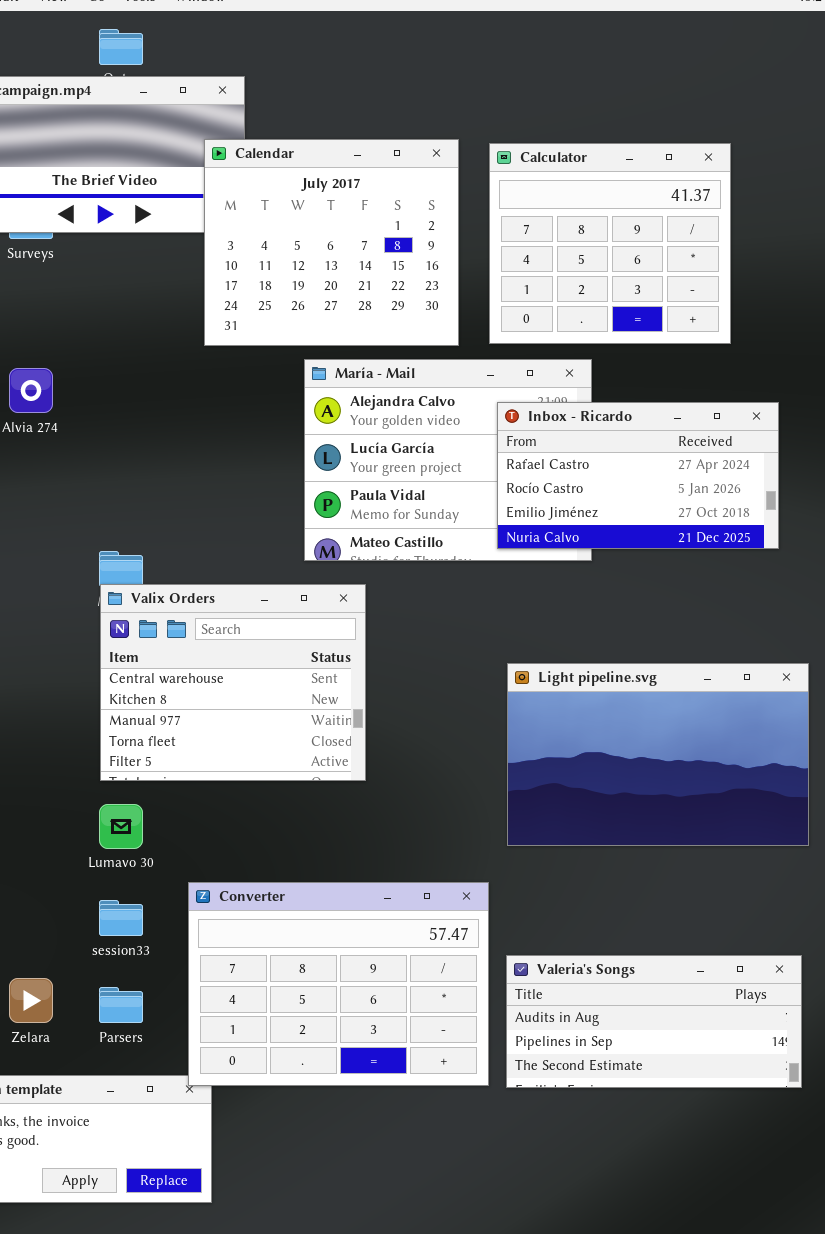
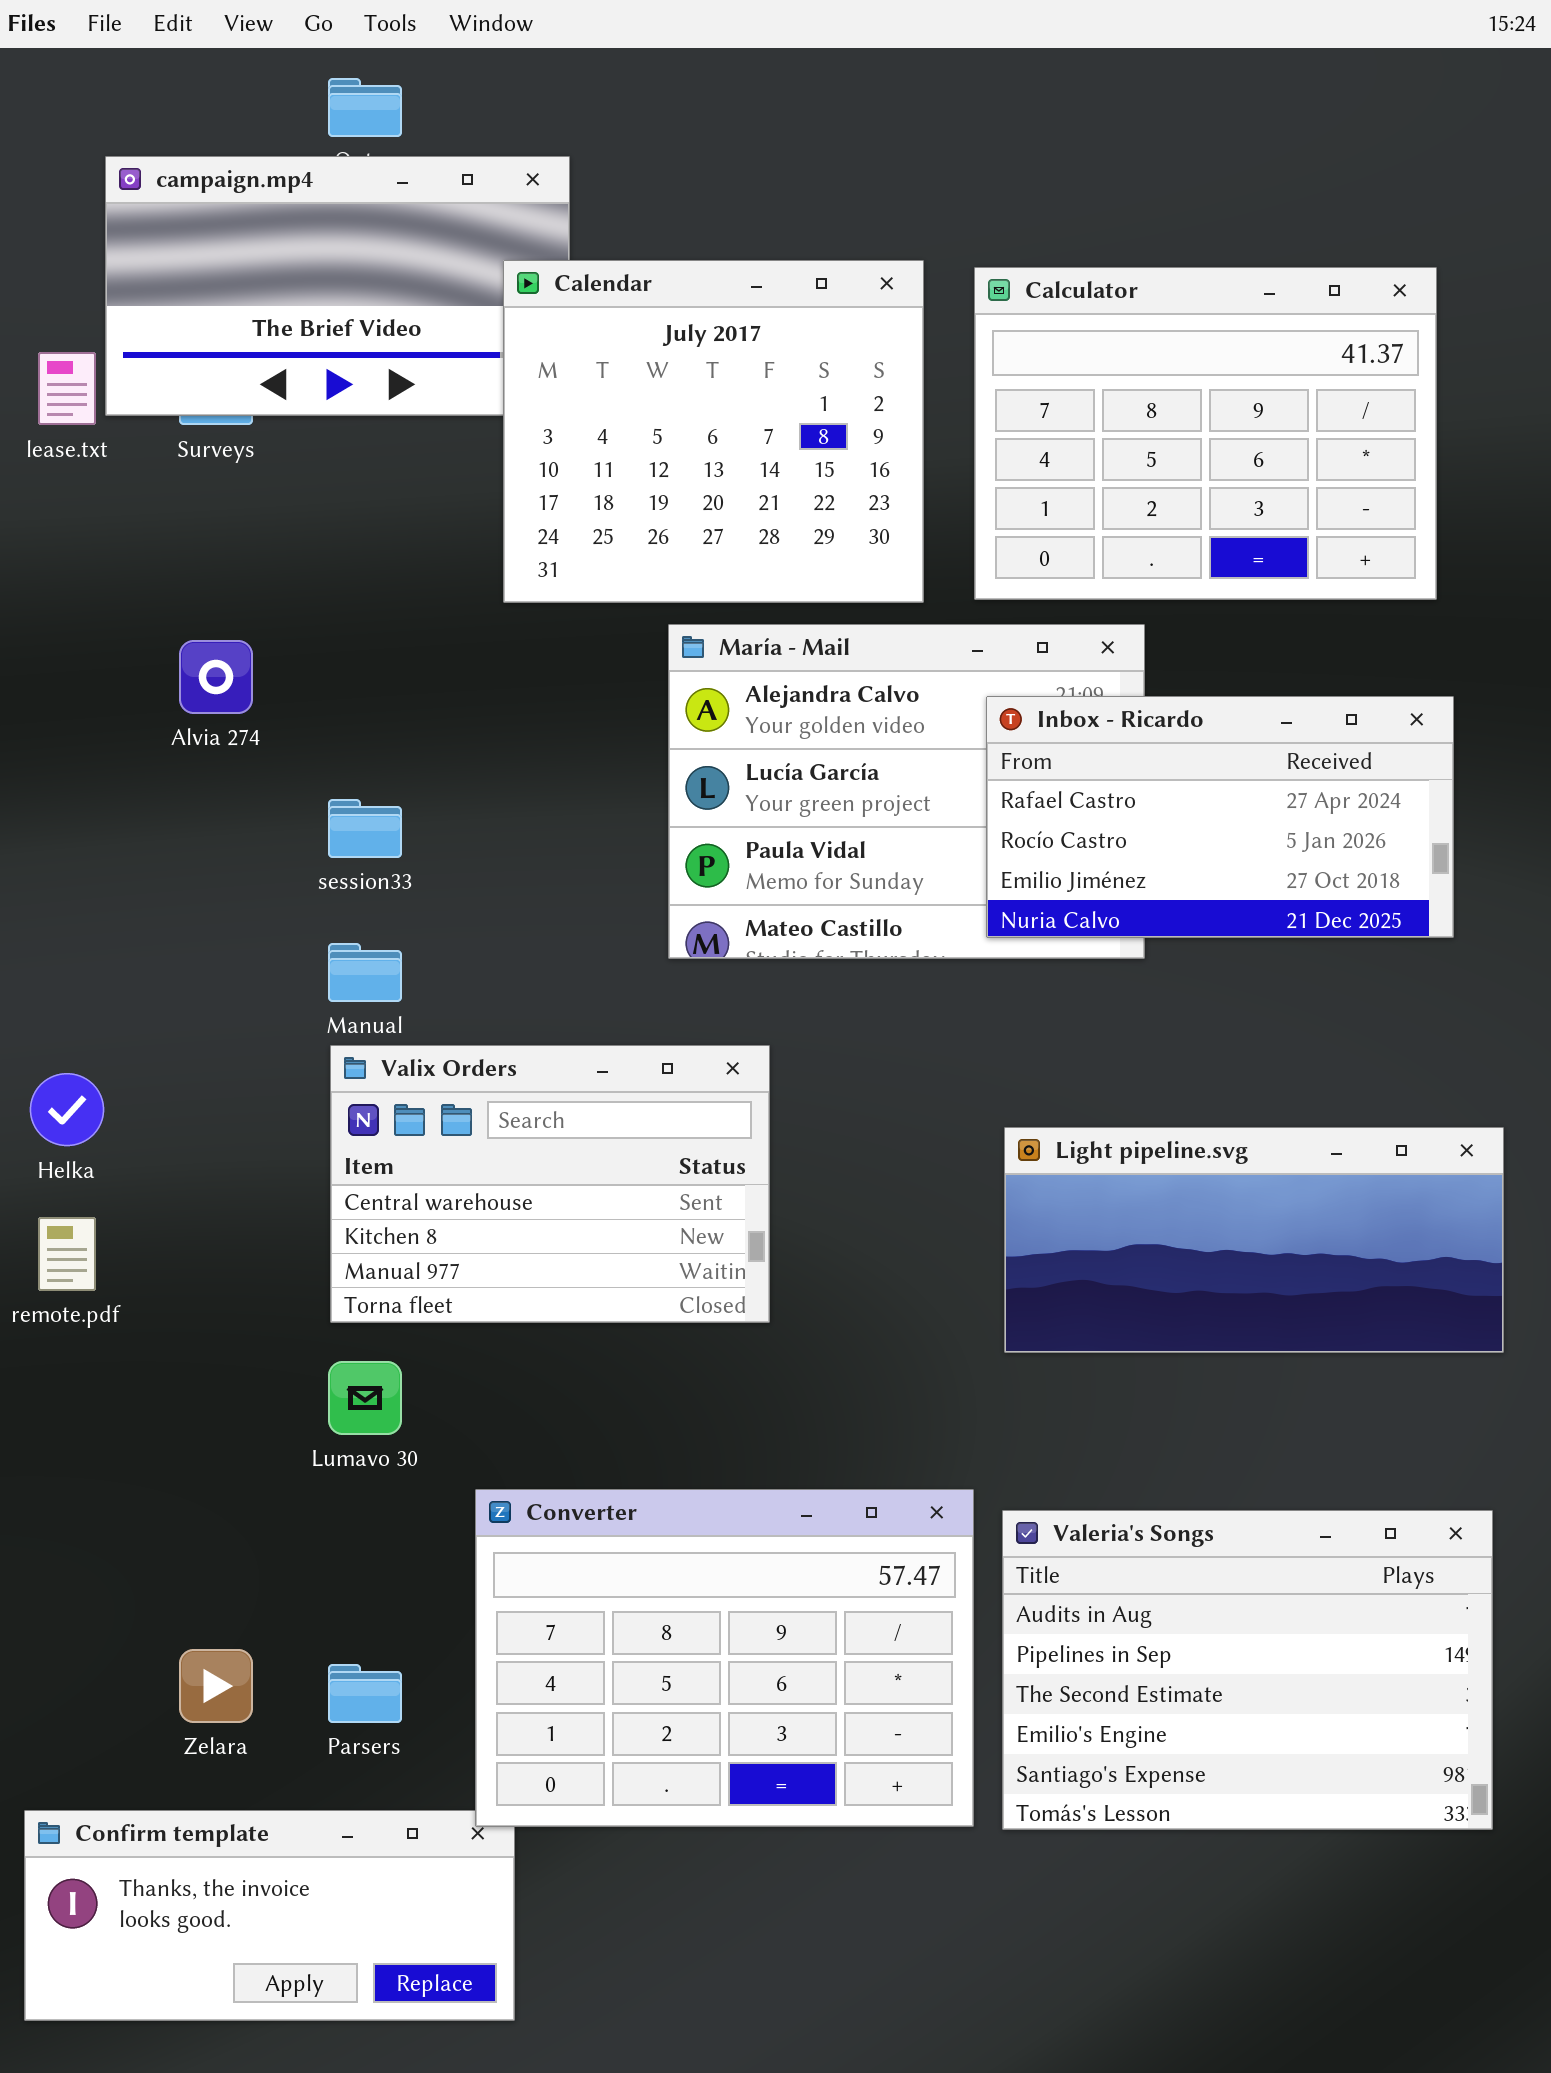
Calculator: [489,143,731,344] -> [974,267,1437,600], resized
Valix Orders: [100,584,366,781] -> [330,1045,770,1323], resized
Light pipeline.svg: [507,663,809,846] -> [1004,1127,1504,1353], resized
session33: [99,900,143,936] -> [328,799,402,858], moved
Valeria's Songs: [506,955,802,1088] -> [1002,1510,1493,1830], resized

